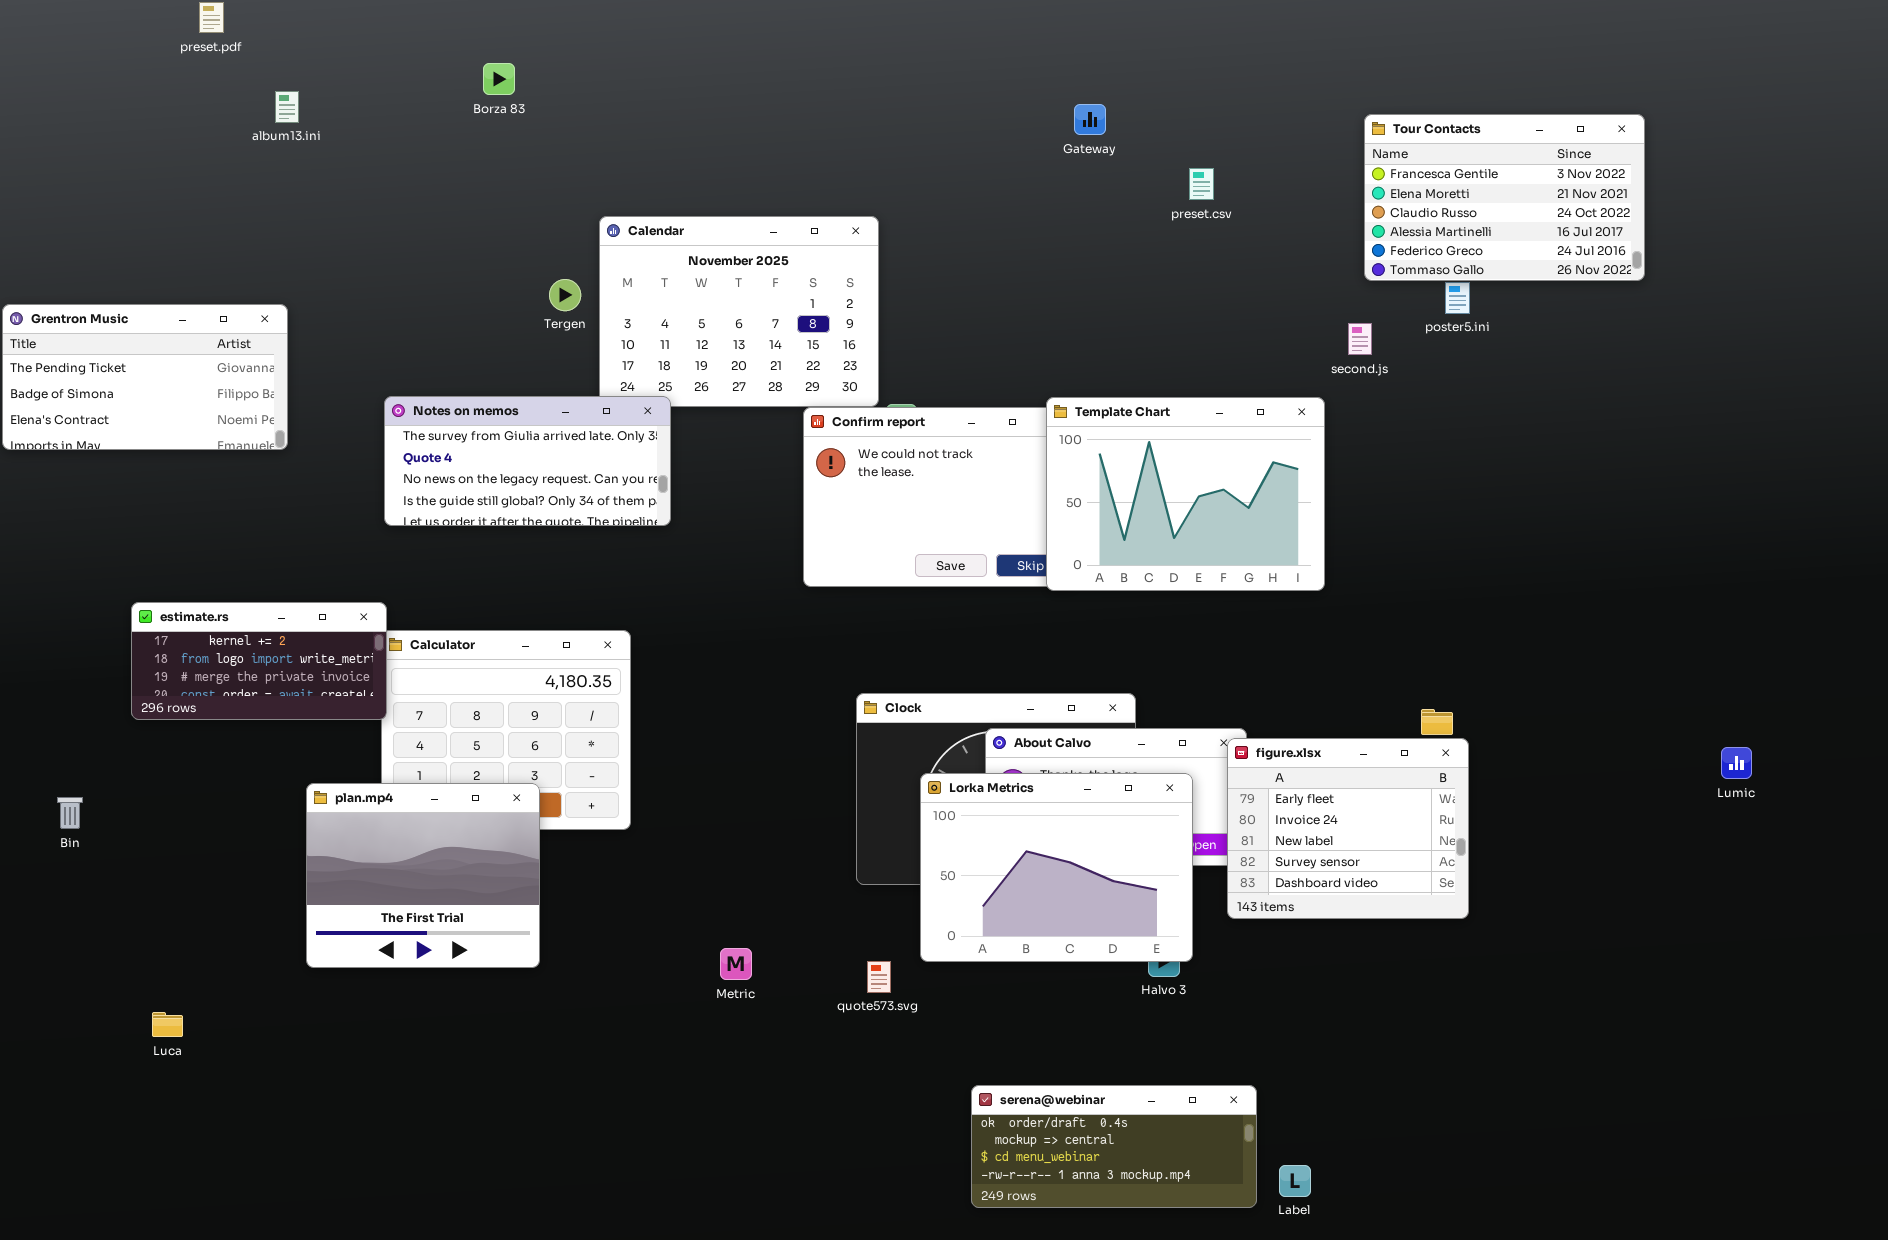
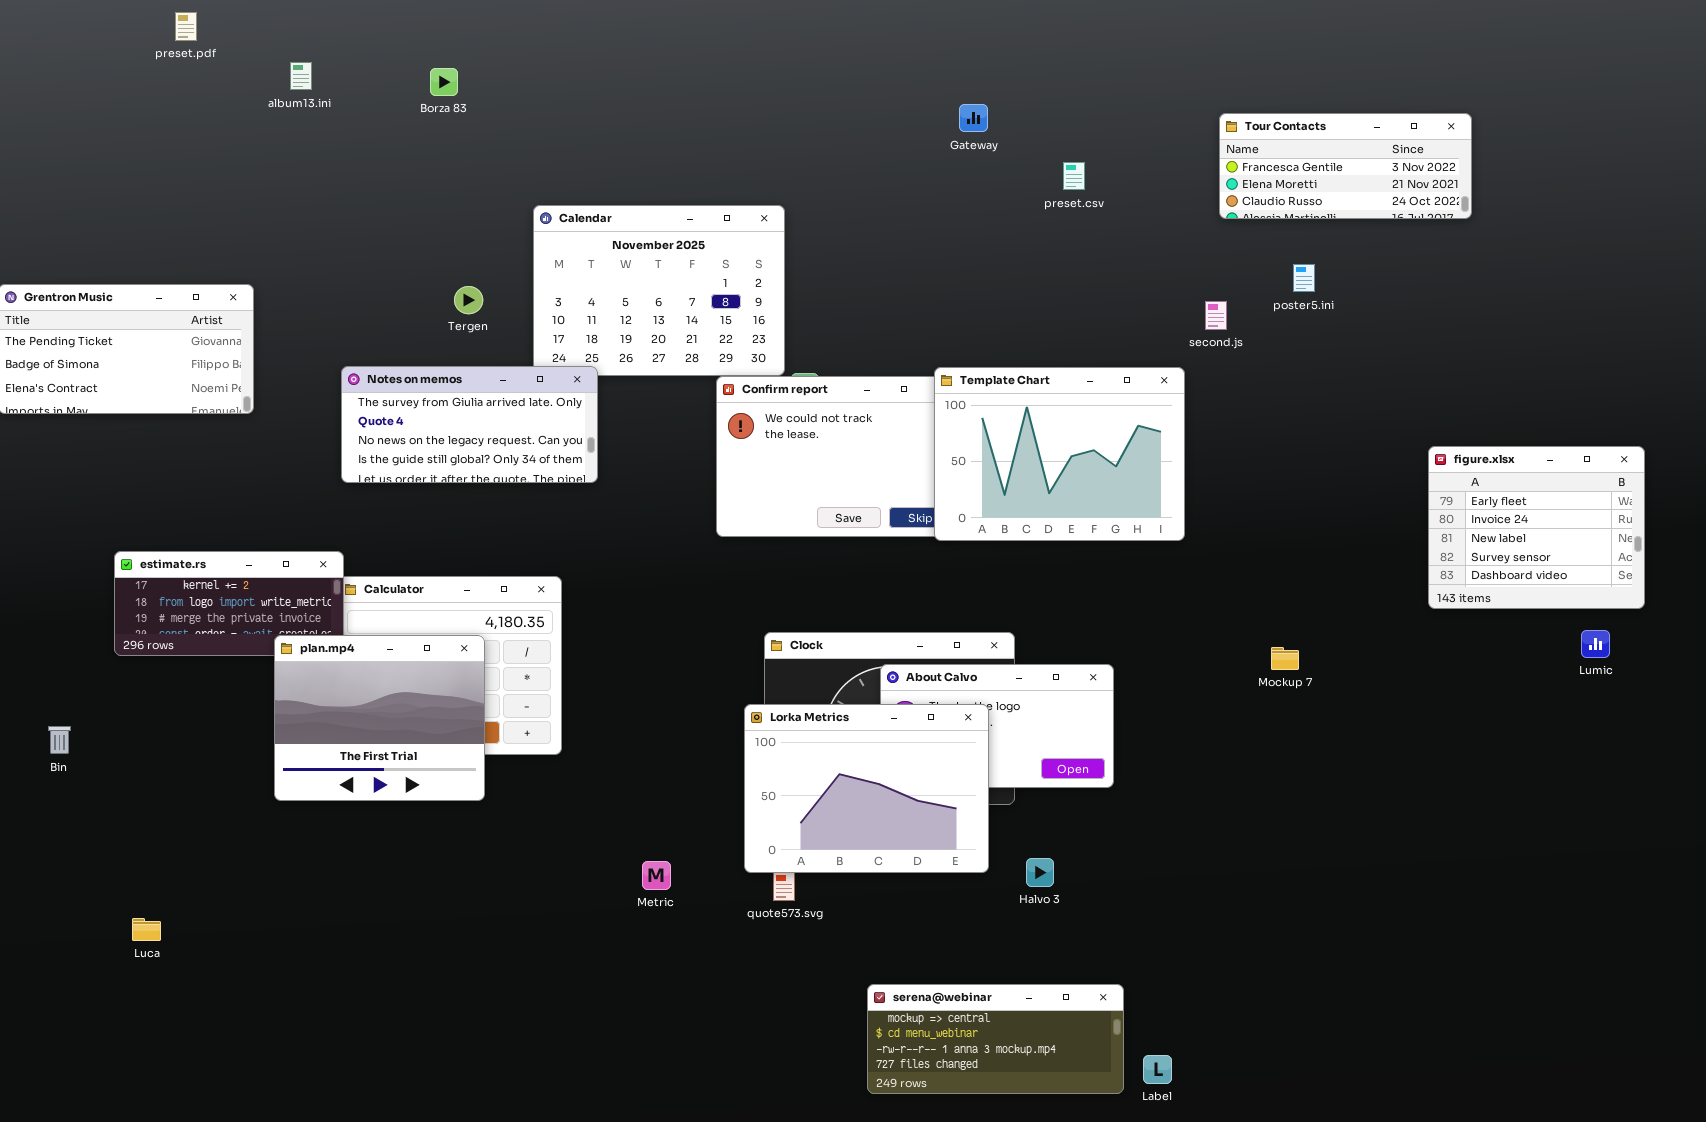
album13.ini: [275,91,299,123] -> [290,62,312,90], moved
Tour Contacts: [1364,114,1645,281] -> [1219,113,1472,219], resized
Tergen: [549,279,581,311] -> [454,286,483,314], moved
figure.xlsx: [1227,738,1469,919] -> [1428,446,1645,609], moved
Lumic: [1721,747,1752,779] -> [1581,630,1610,658], moved
Lorka Metrics: [920,773,1193,962] -> [744,704,989,873], moved
plan.mp4: [306,783,540,968] -> [274,635,485,801], moved
serena@webinar: [971,1085,1257,1208] -> [867,984,1124,1094], scrolled down 1 row

